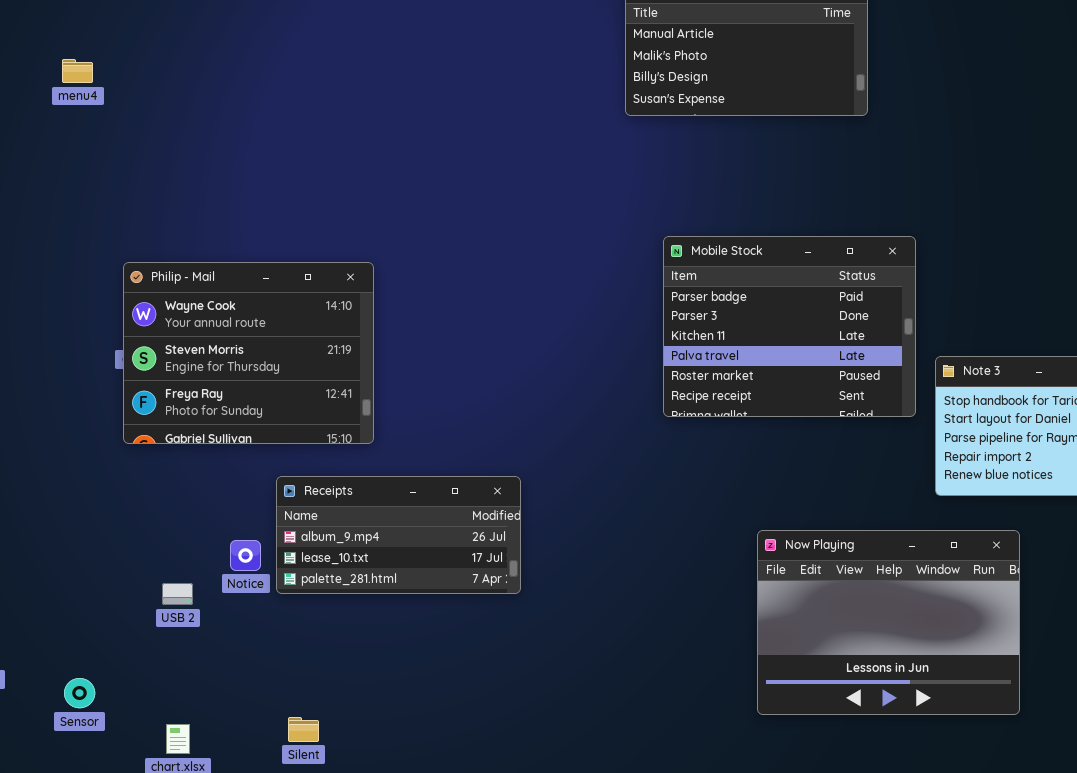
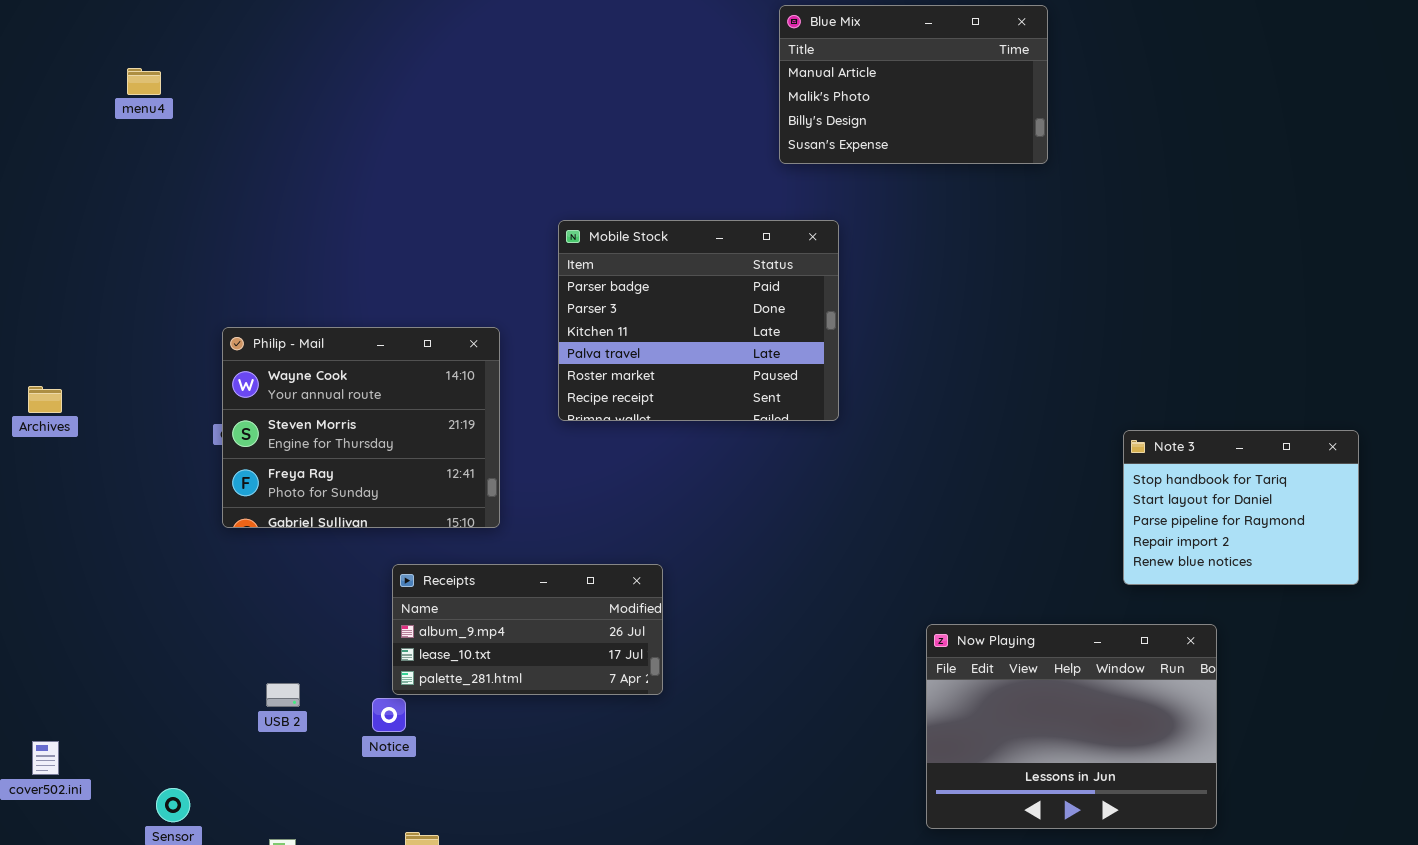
menu4: [62,59,93,83] -> [127,68,161,95], moved
Mobile Stock: [663,236,916,417] -> [558,220,839,421], moved
Notice: [230,540,261,571] -> [372,698,406,732], moved

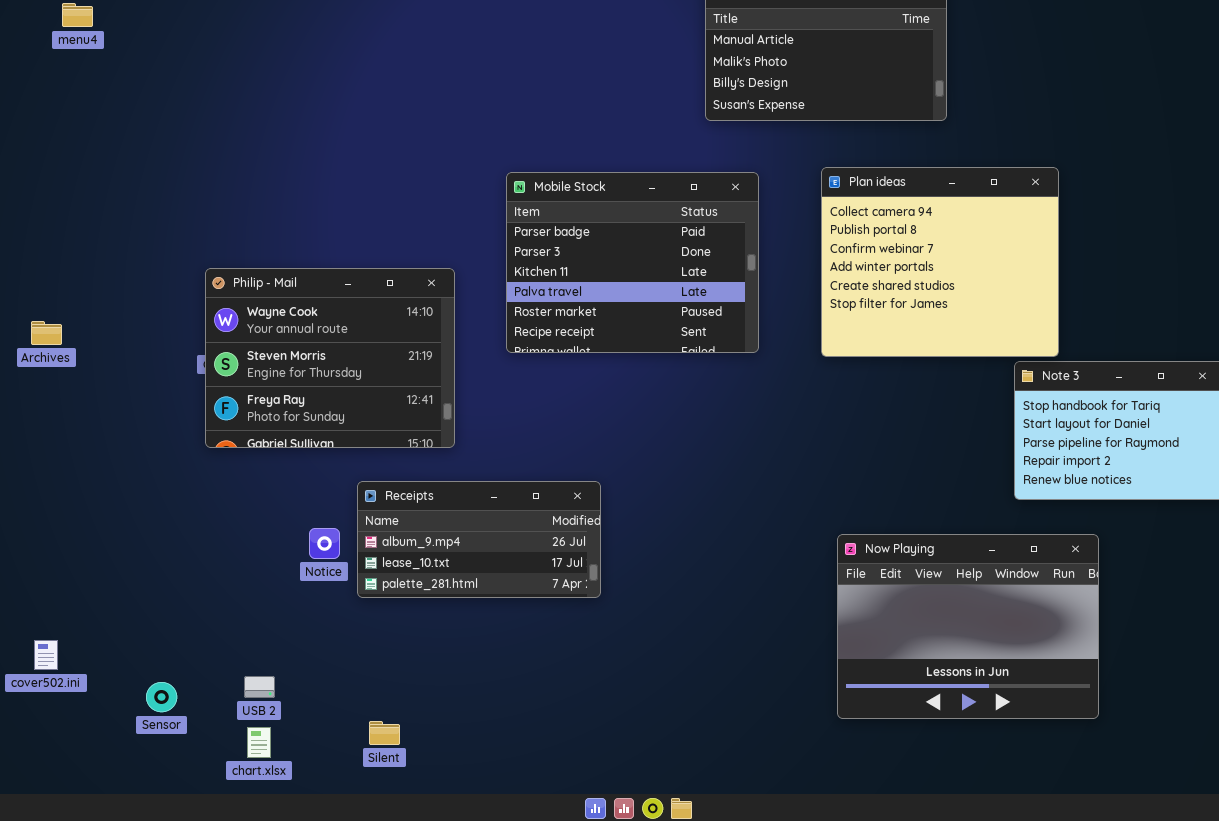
menu4: [127,68,161,95] -> [62,3,93,27], moved
Plan ideas: none -> [821,167,1059,357], opened
USB 2: [266,683,300,707] -> [244,676,275,698], moved
Notice: [372,698,406,732] -> [309,528,340,559], moved

